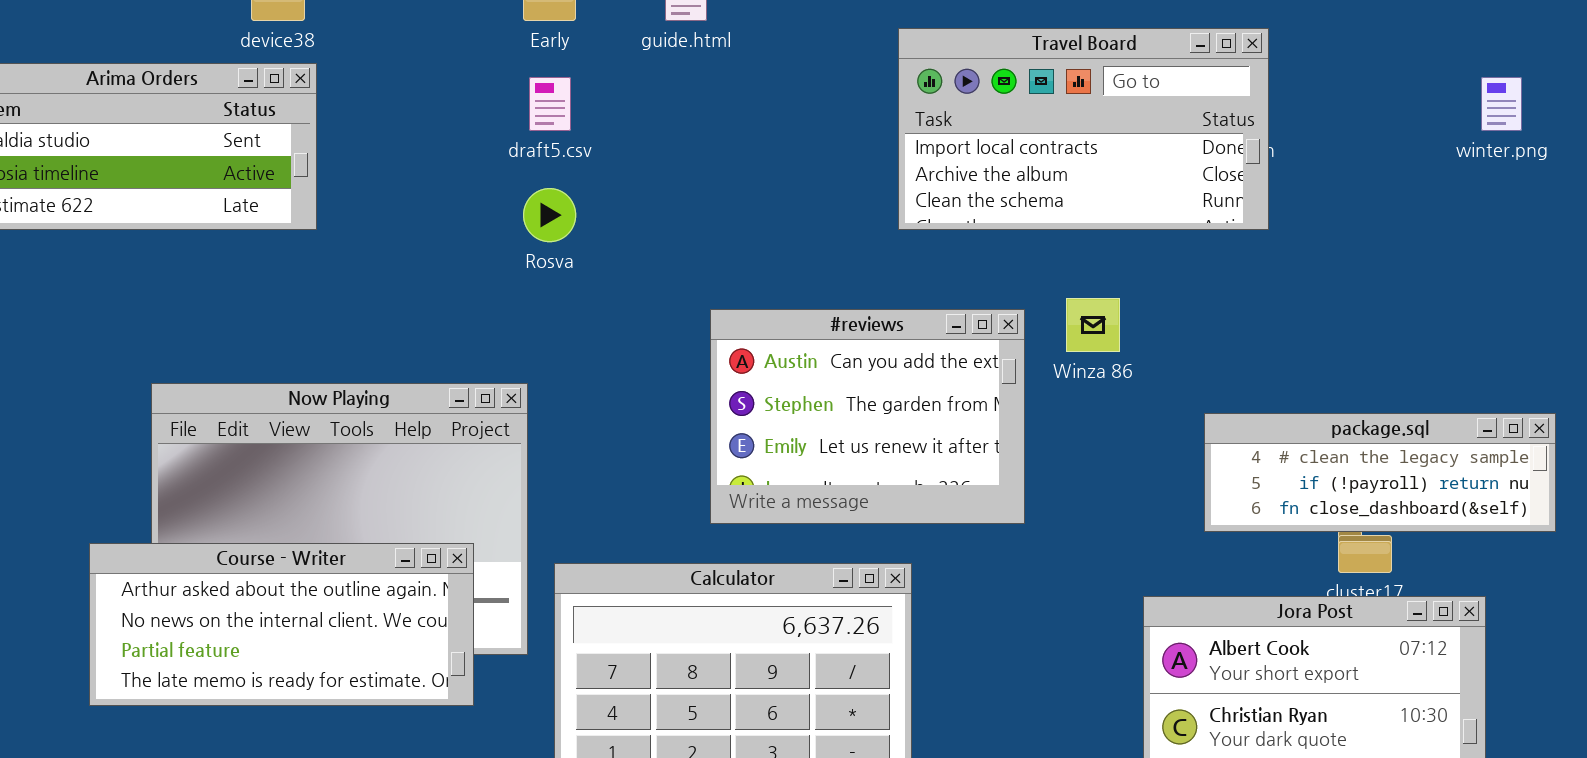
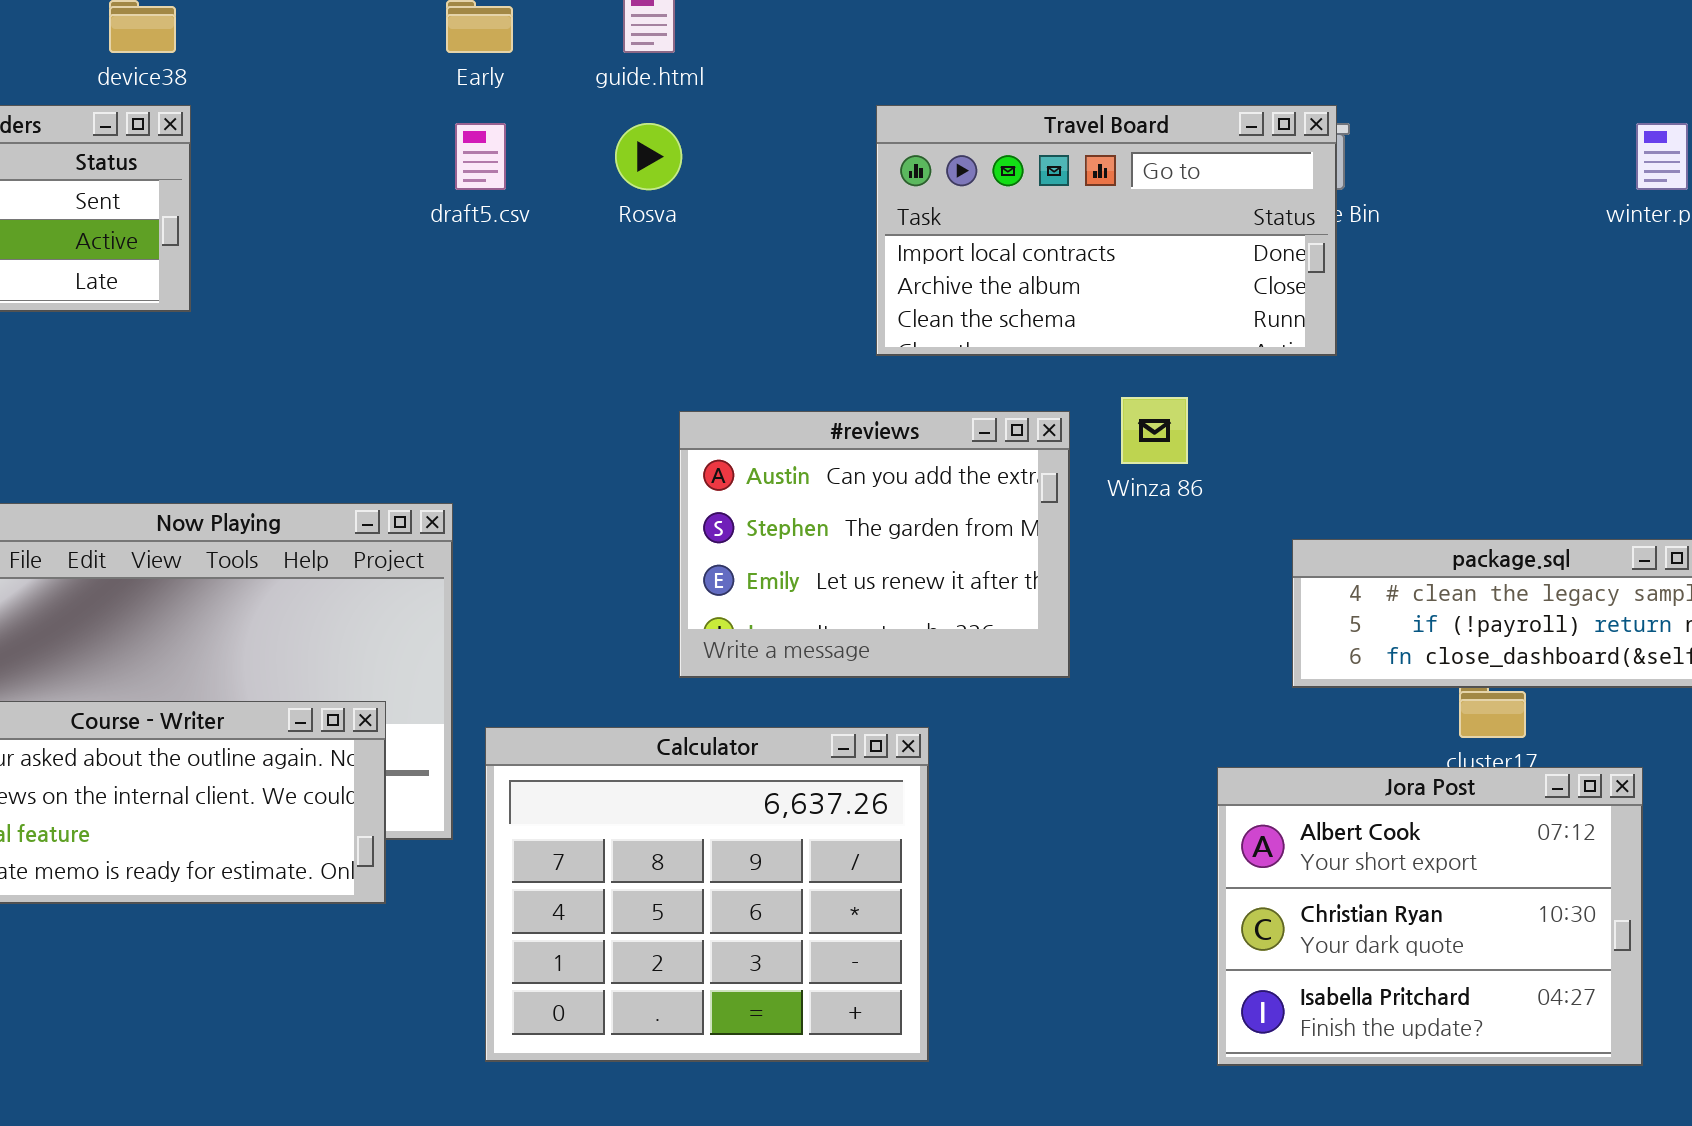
Travel Board: [898,28,1269,230] -> [876,105,1337,356], moved
Rosva: [523,188,576,242] -> [615,123,682,190], moved

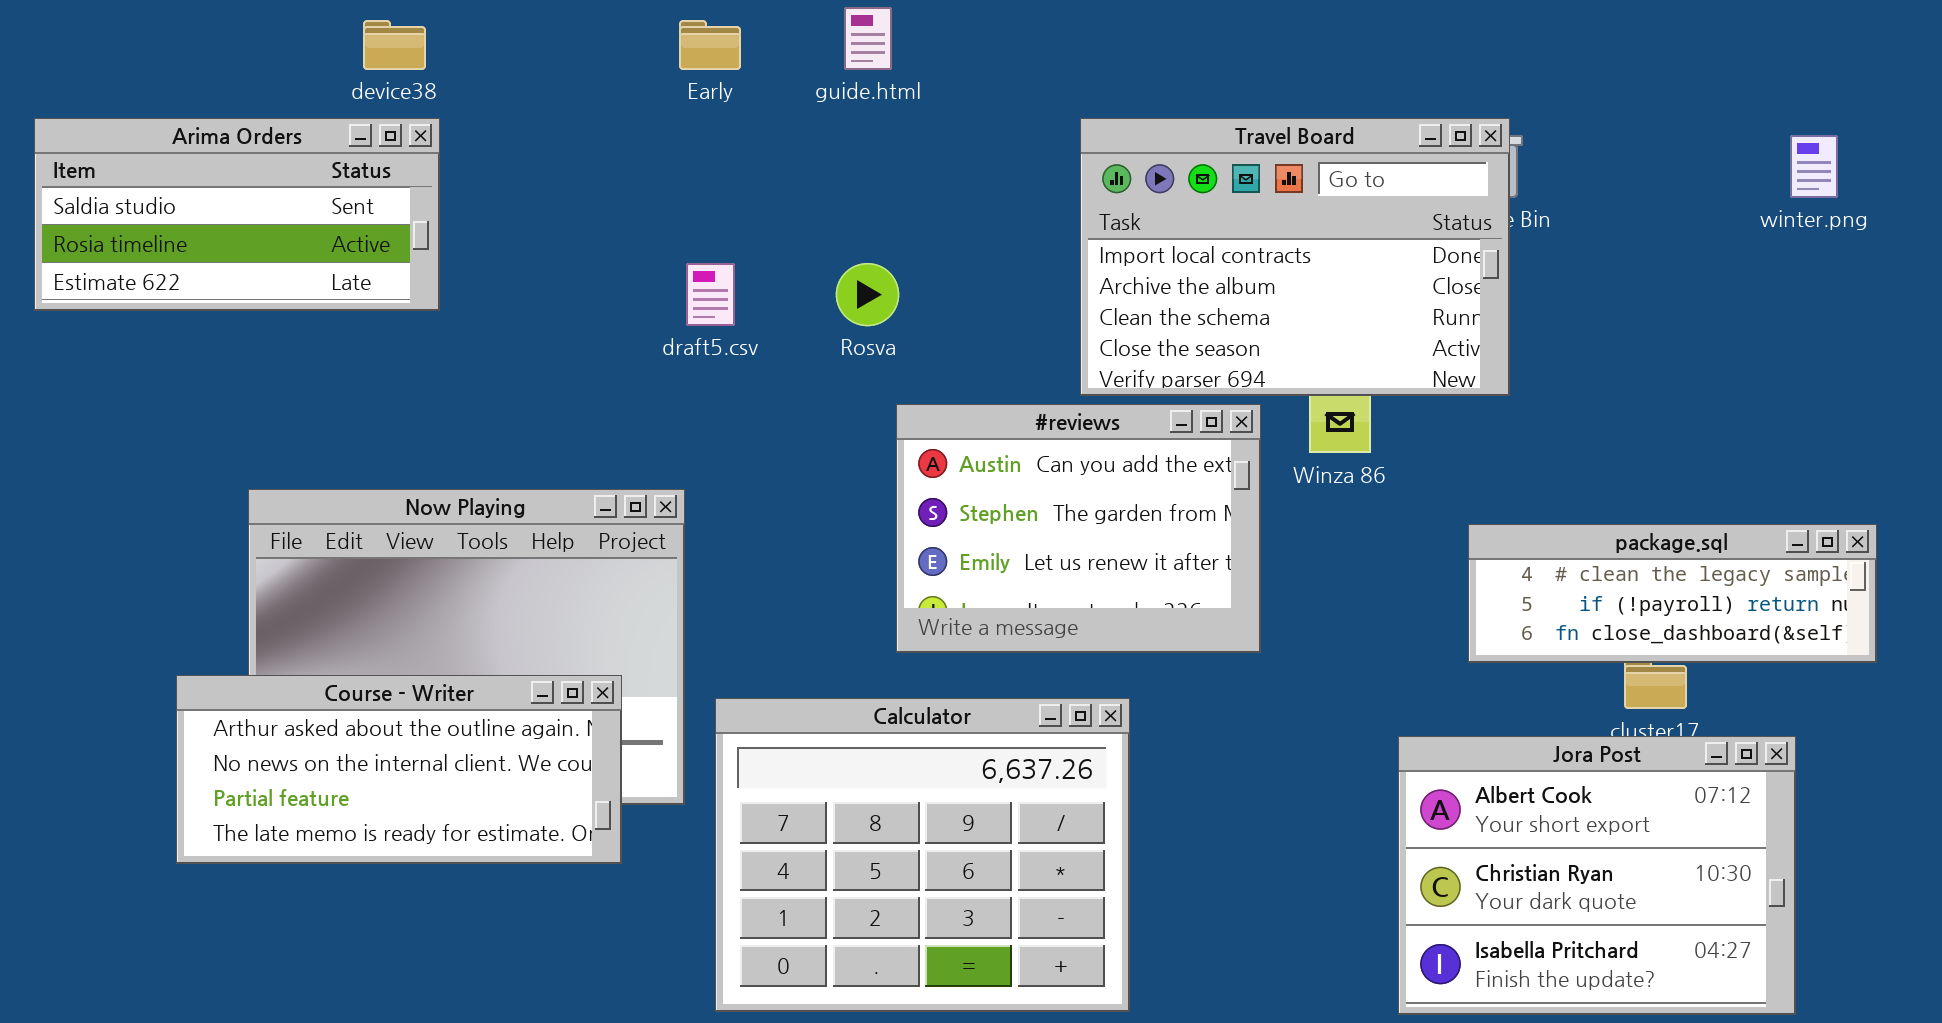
Travel Board: [876,105,1337,356] -> [1080,118,1510,396], resized
draft5.csv: [455,123,506,190] -> [686,263,735,326], moved
Rosva: [615,123,682,190] -> [836,263,899,326], moved

